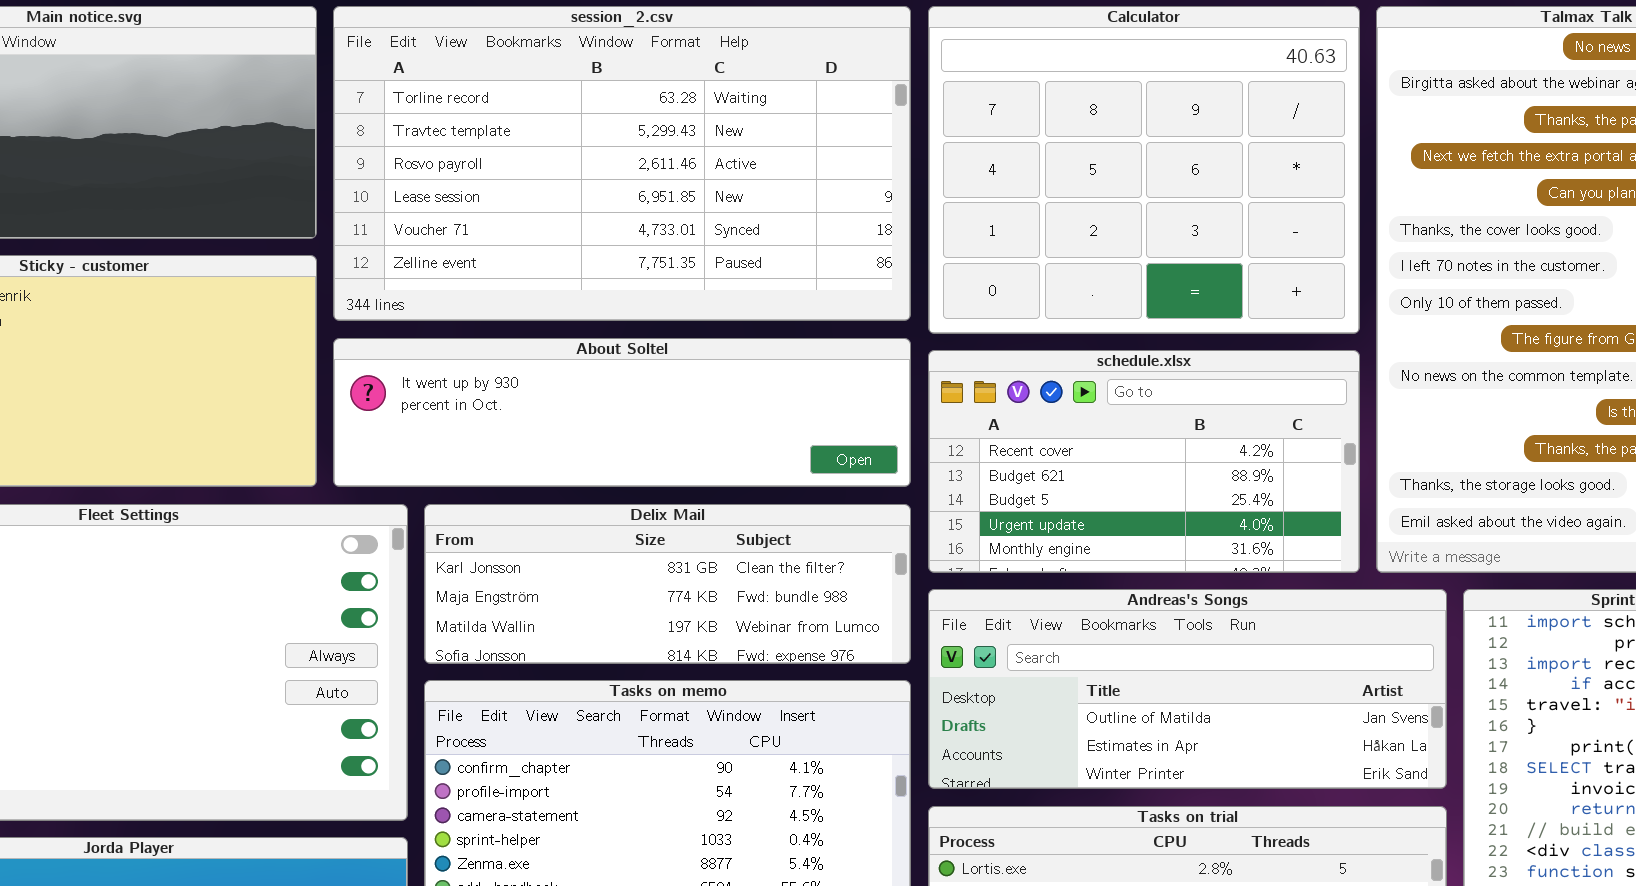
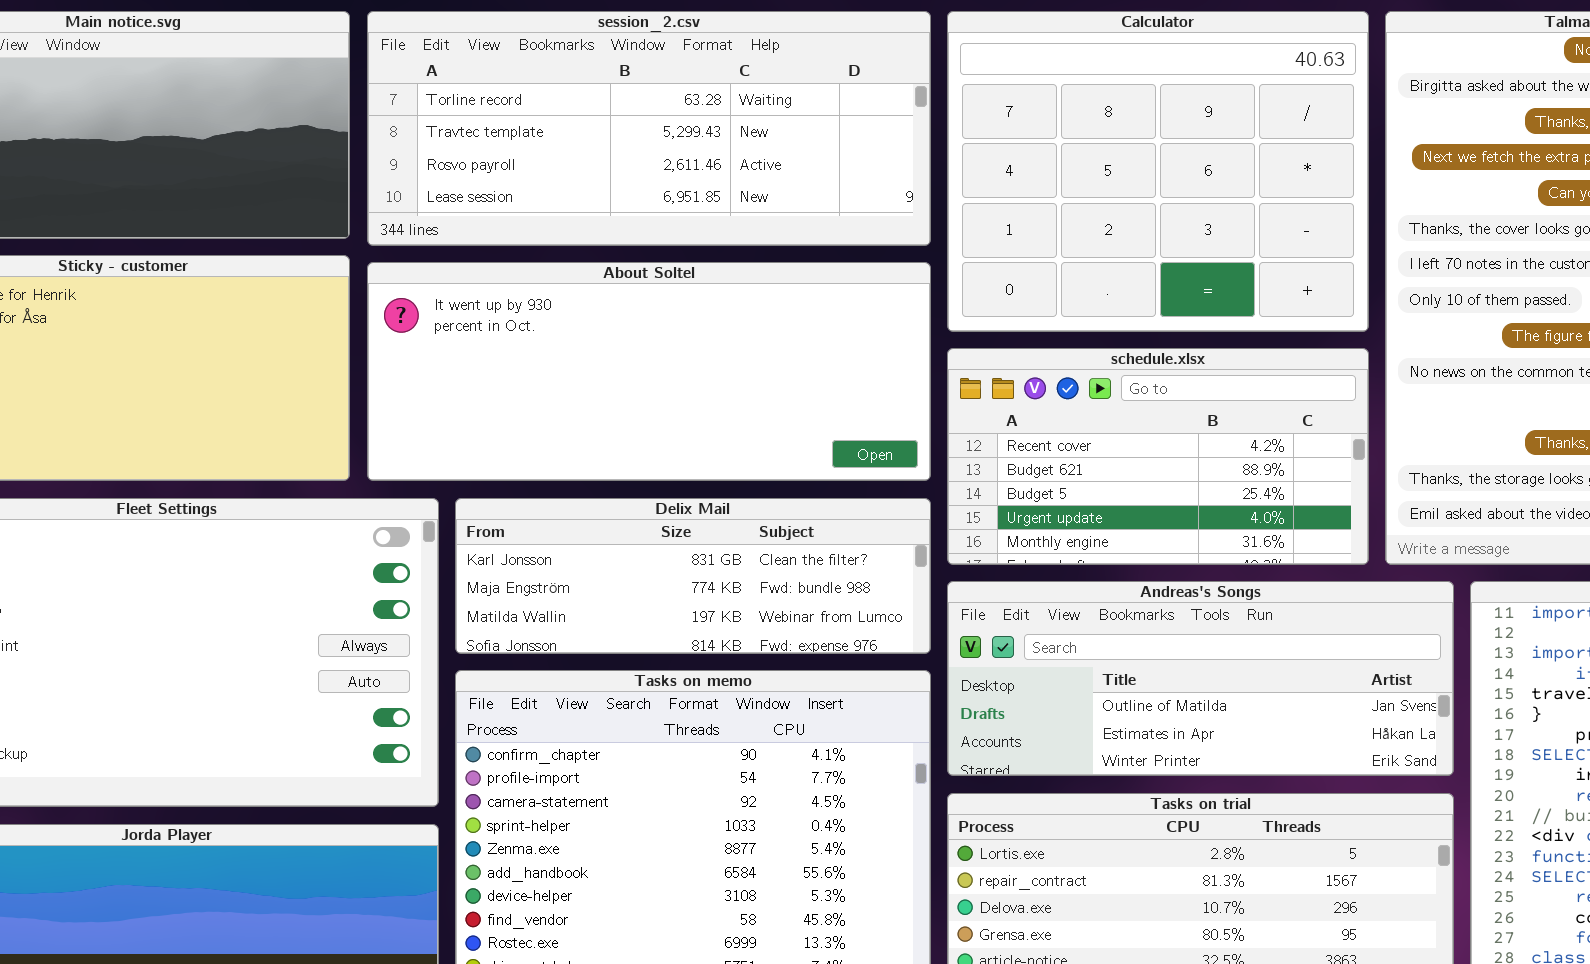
session_2.csv: [333,6,911,321] -> [367,11,931,246], resized
About Soltel: [333,338,911,487] -> [367,262,931,481], resized

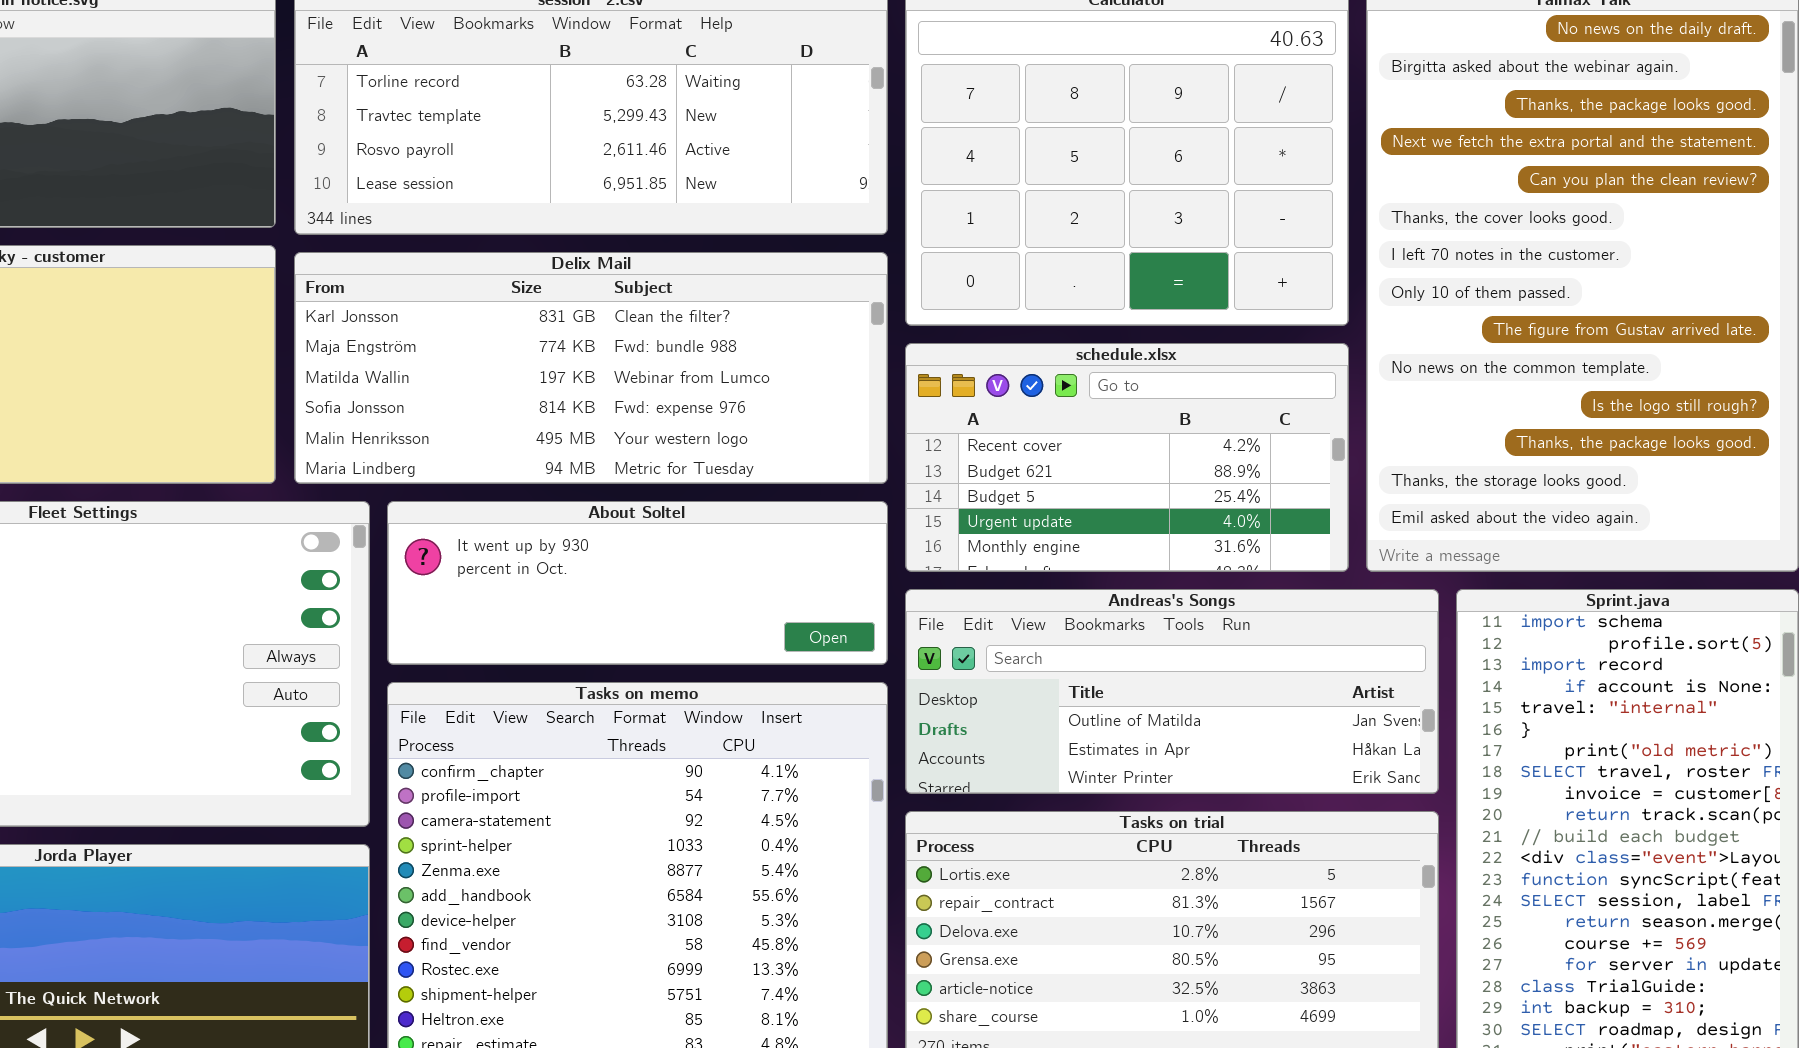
About Soltel: [367,262,931,481] -> [387,501,888,665], moved, resized
Delix Mail: [455,498,931,654] -> [294,252,888,484], moved, resized

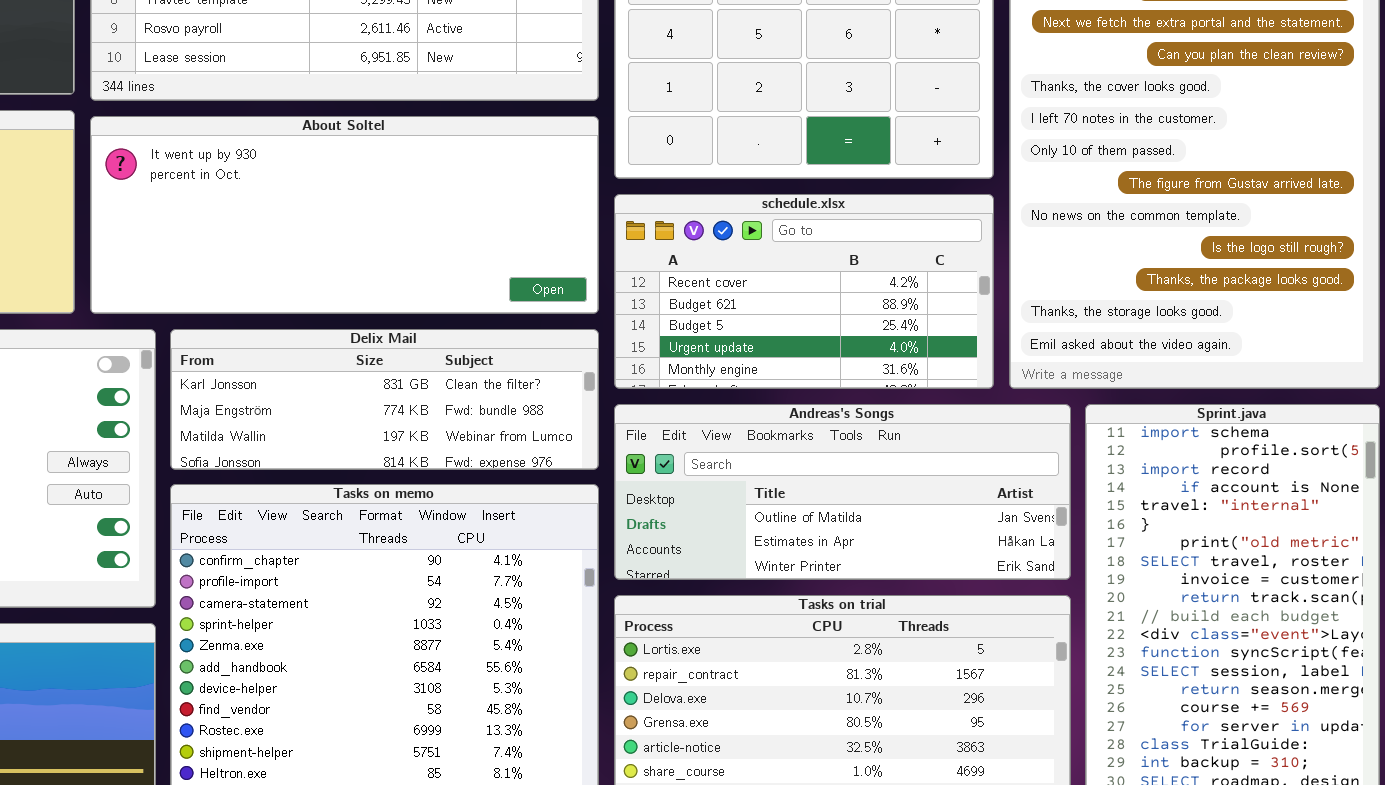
Delix Mail: [294,252,888,484] -> [170,329,599,470], moved, resized
About Soltel: [387,501,888,665] -> [90,116,599,314], moved, resized

